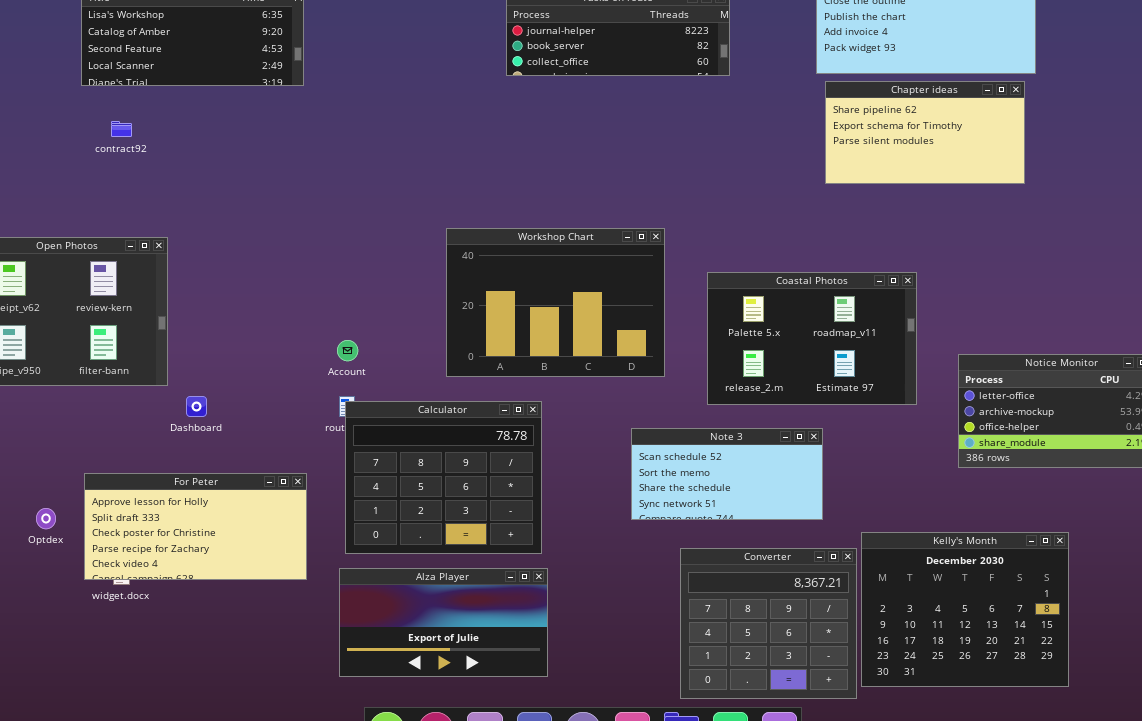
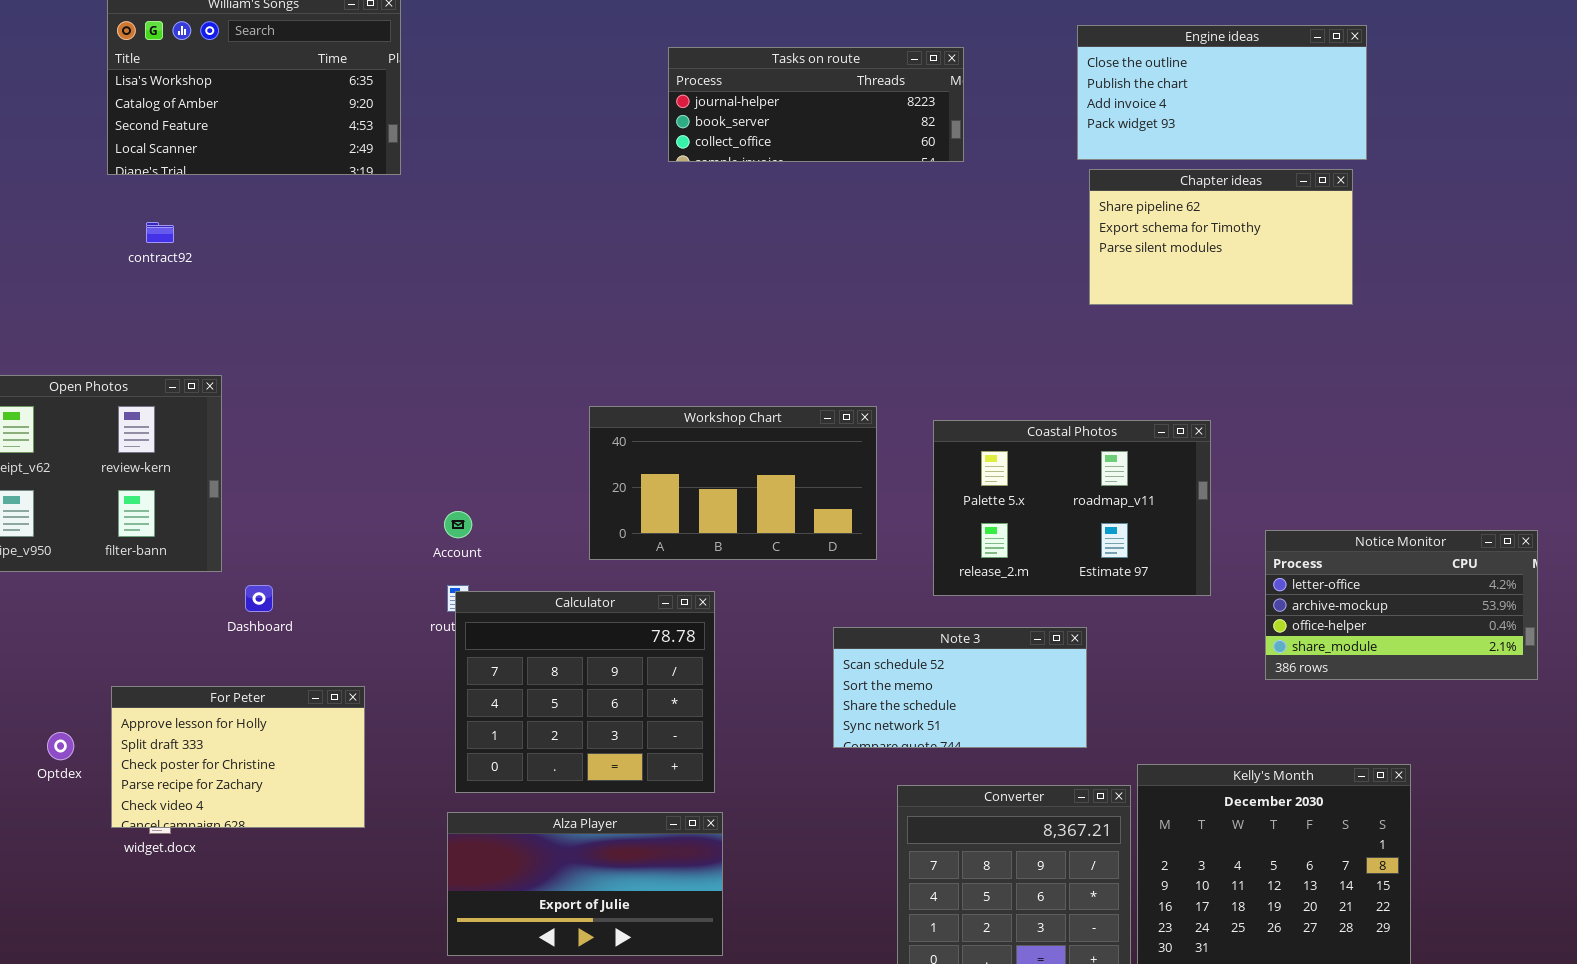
Workshop Chart: [446,228,665,377] -> [589,406,877,560], resized
For Peter: [84,473,307,580] -> [111,686,365,828], resized

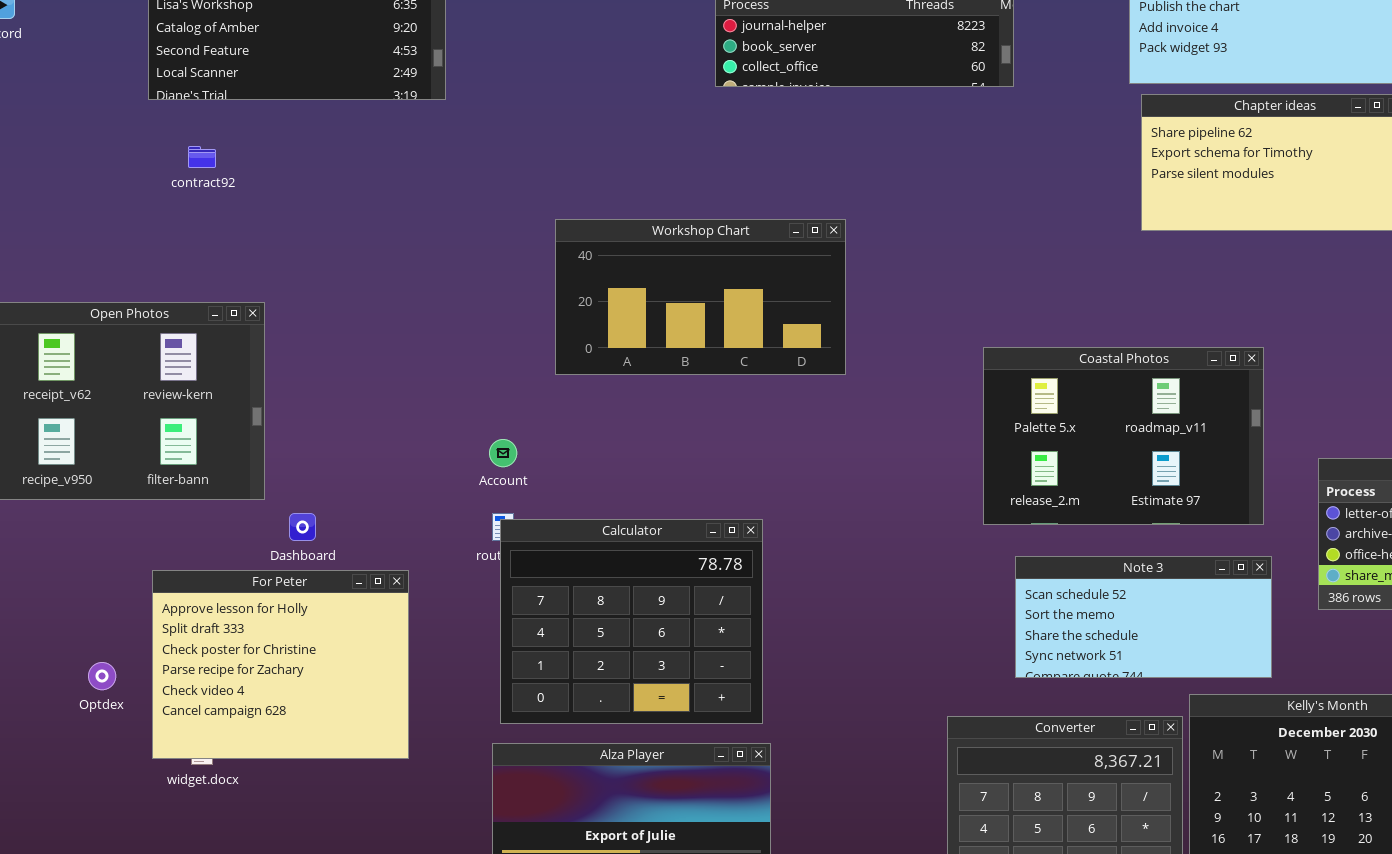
Workshop Chart: [589,406,877,560] -> [555,219,846,375], moved
Note 3: [833,627,1087,748] -> [1015,556,1272,678], moved
For Peter: [111,686,365,828] -> [152,570,409,759], resized

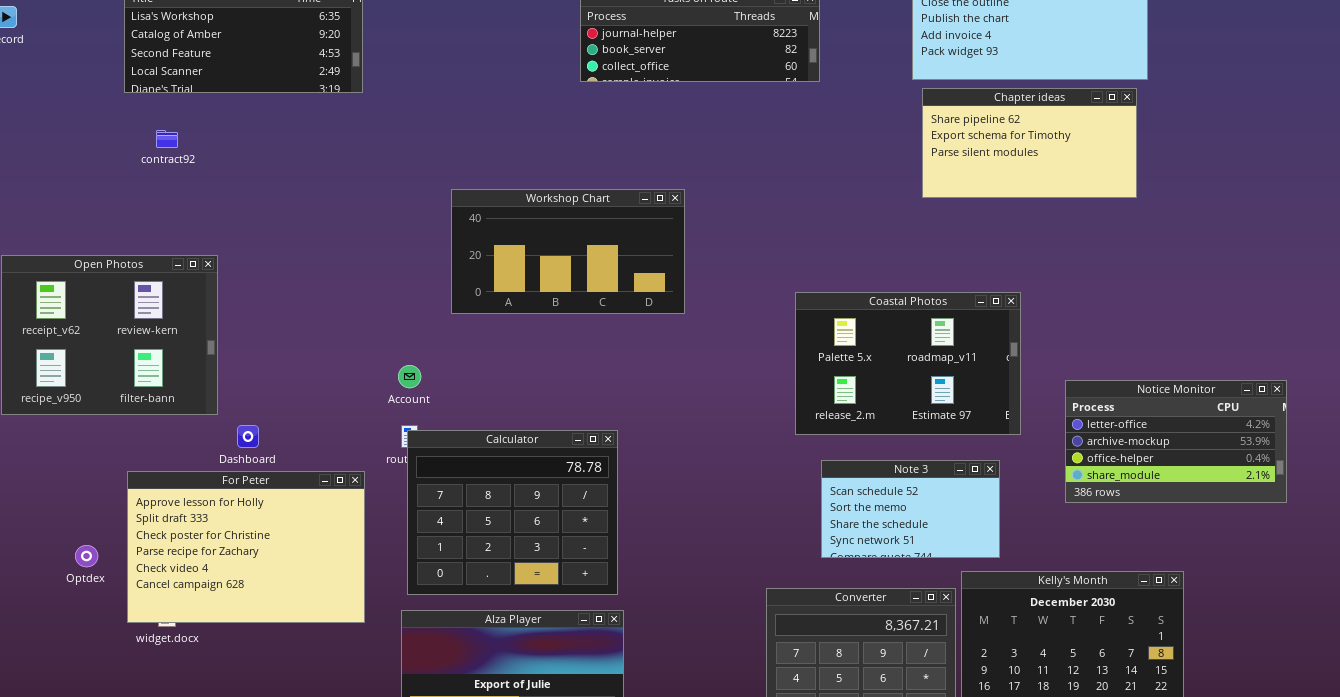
Note 3: [1015,556,1272,678] -> [821,460,1000,558], resized
For Peter: [152,570,409,759] -> [127,471,365,623], resized

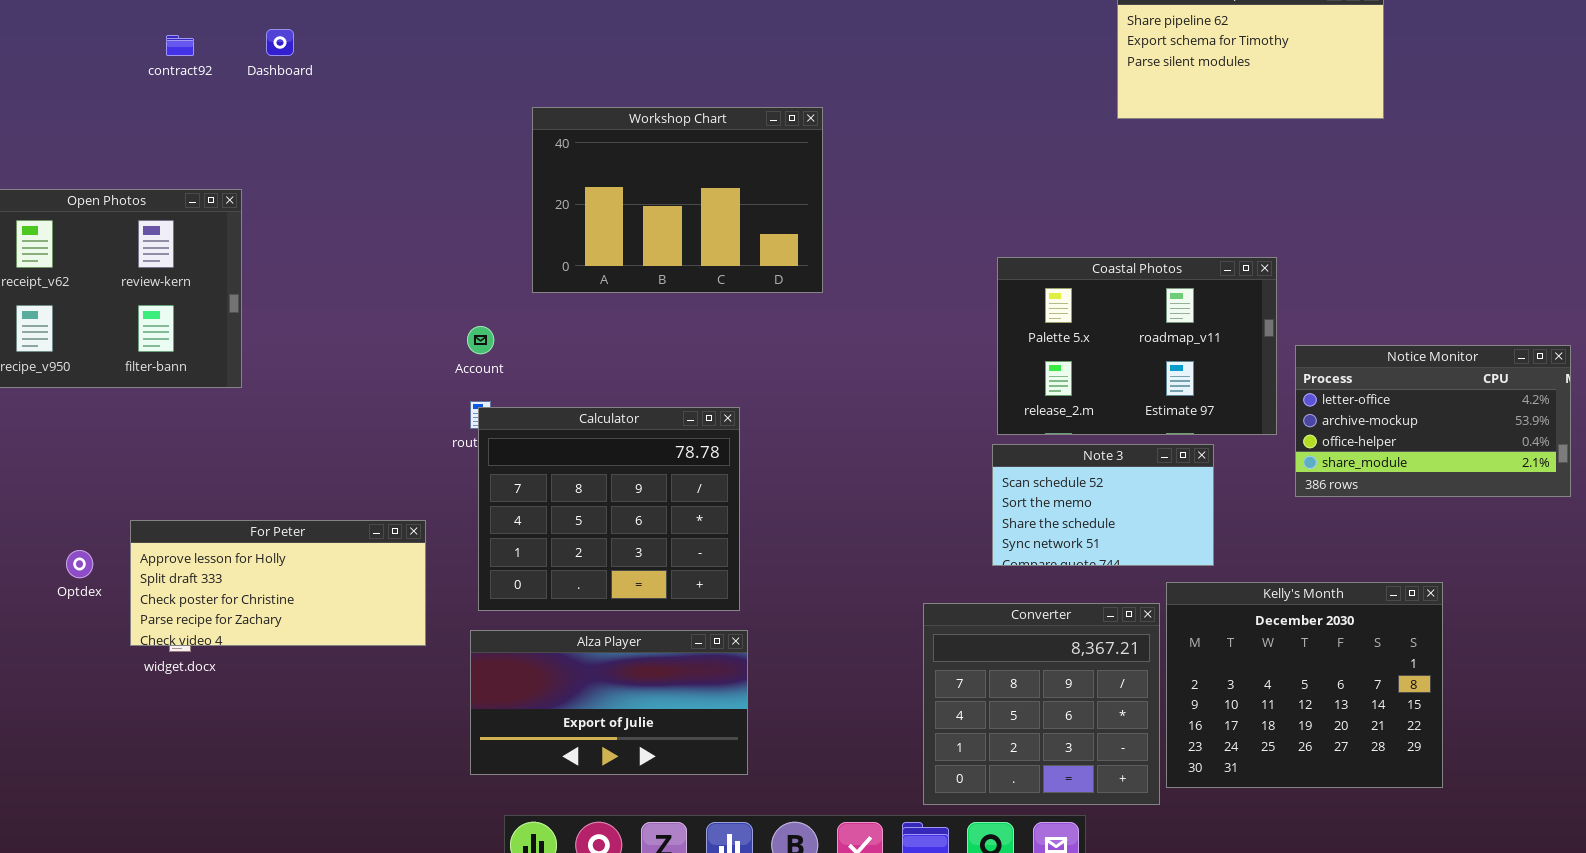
Workshop Chart: [451,189,685,314] -> [532,107,823,293], resized
Coastal Photos: [795,292,1021,435] -> [997,257,1277,435], moved
Dashboard: [237,425,259,448] -> [266,29,294,56], moved
For Peter: [127,471,365,623] -> [130,520,426,646], resized

